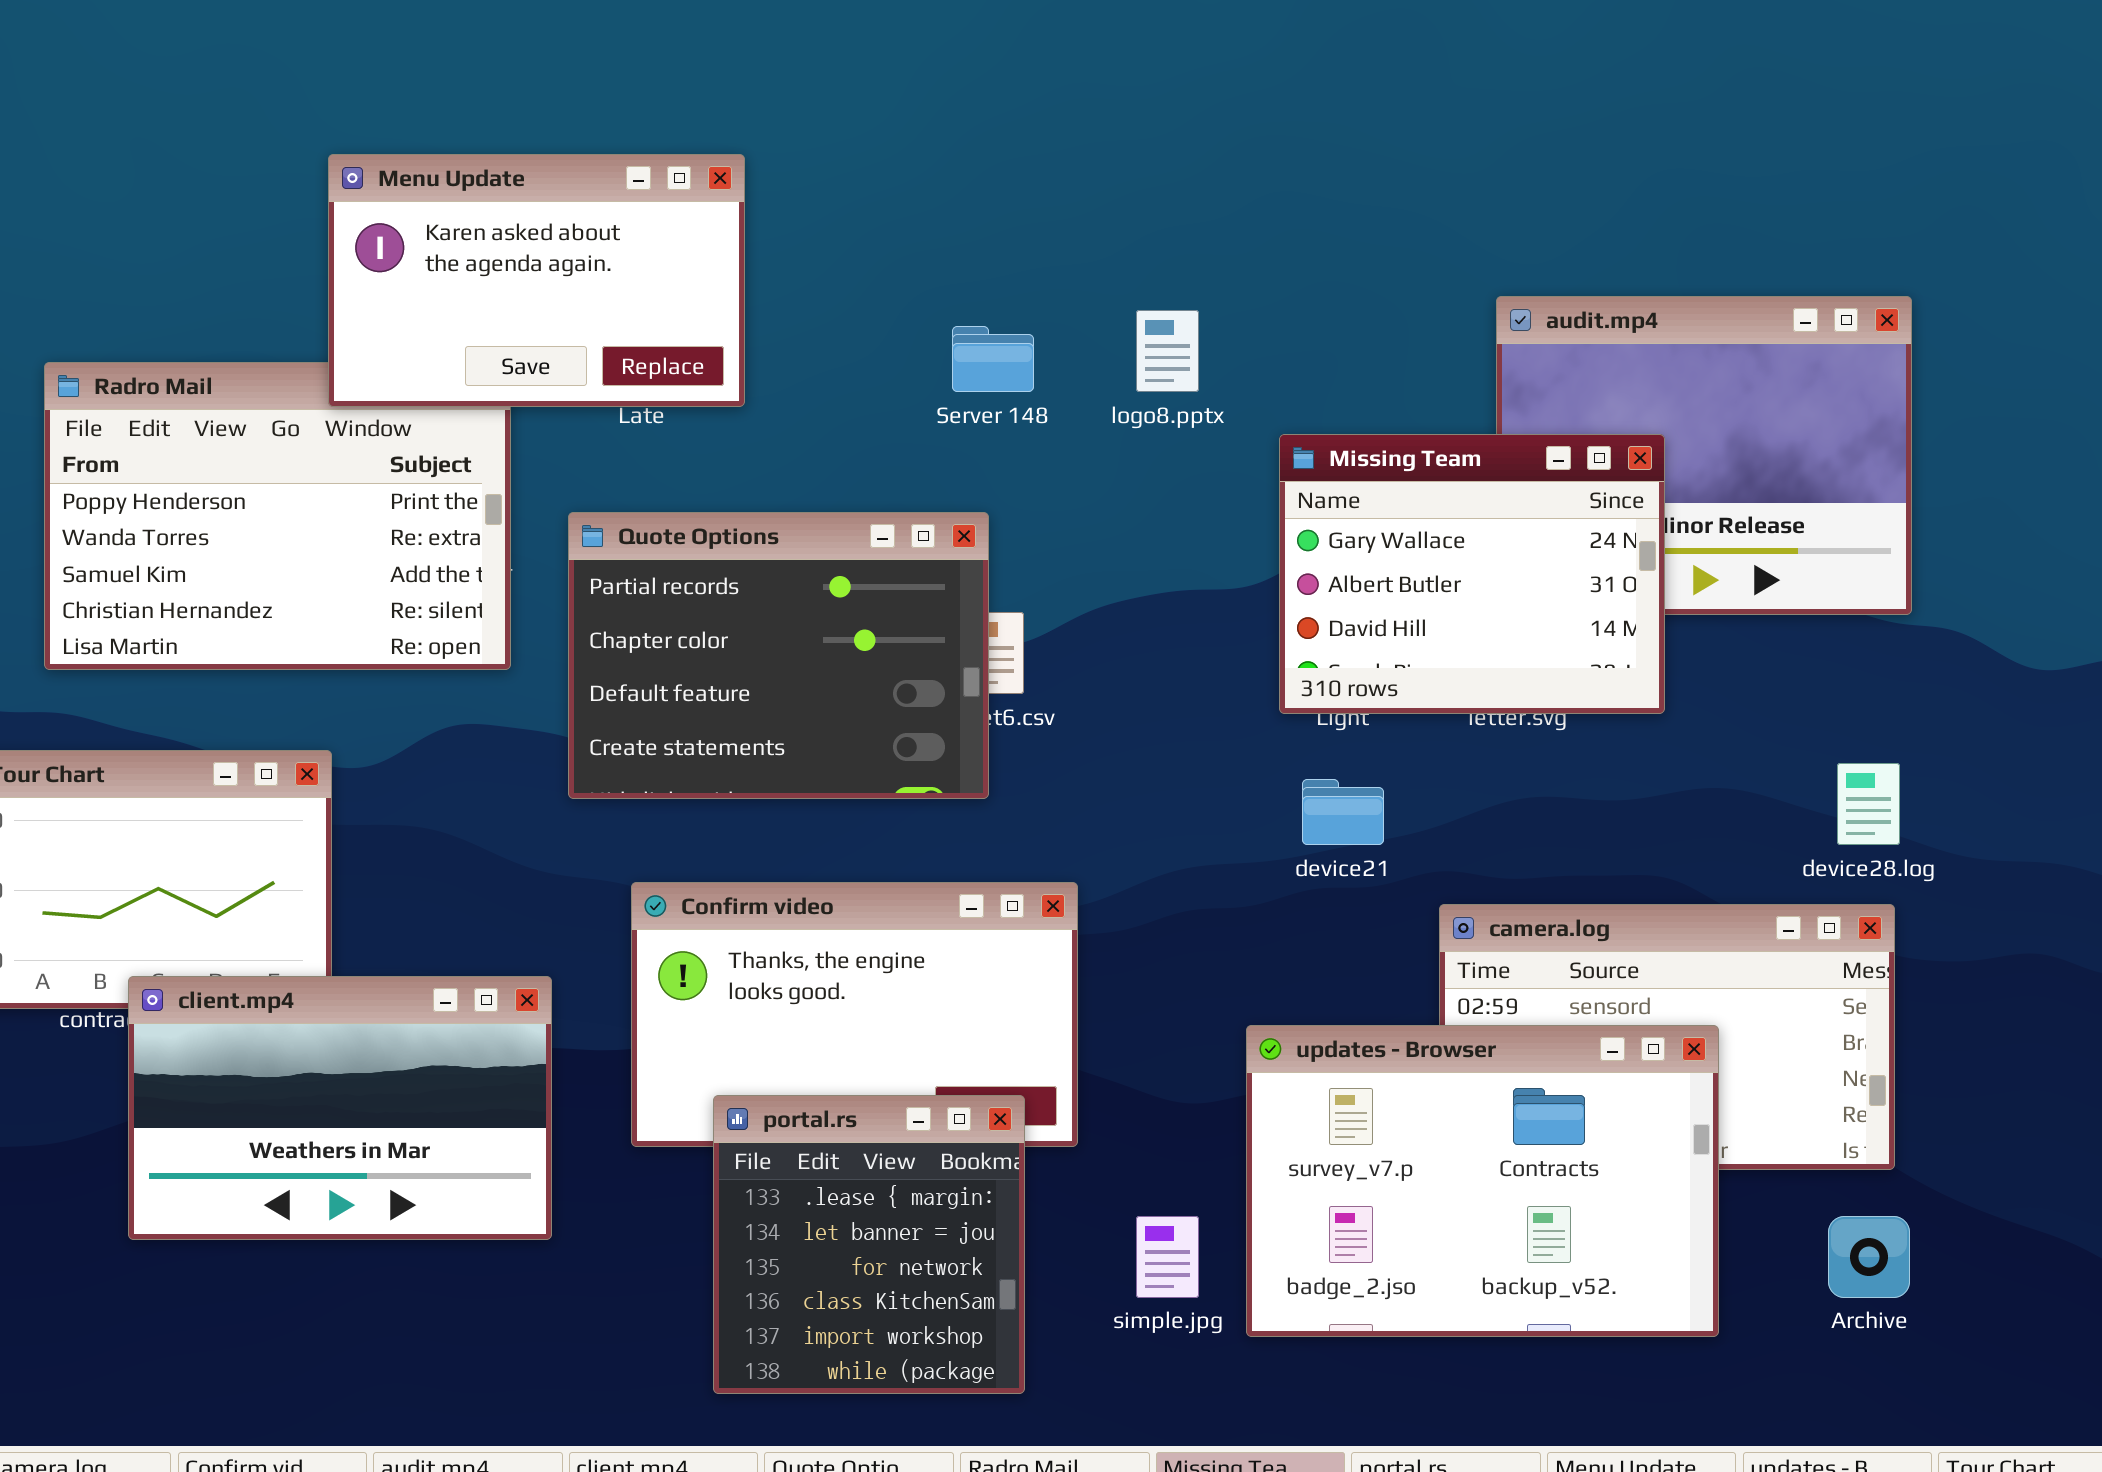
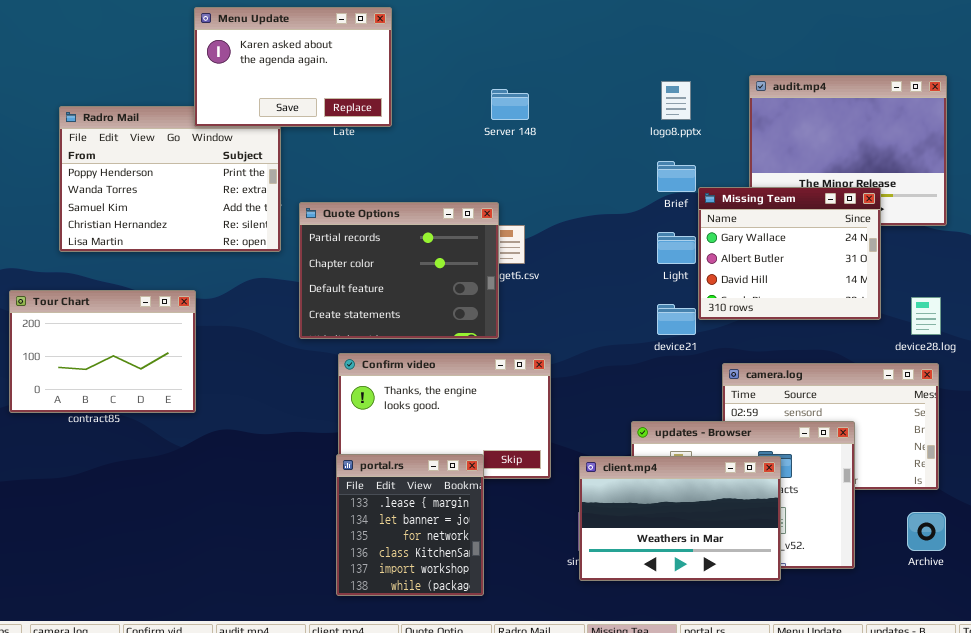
logo8.pptx: [1136,310,1199,392] -> [661,81,691,120], moved
Missing Team: [1279,434,1665,714] -> [698,187,881,320], moved
Quote Options: [568,512,989,799] -> [299,202,499,339], moved
client.mp4: [128,976,552,1240] -> [579,456,781,581], moved
portal.rs: [713,1095,1025,1394] -> [336,454,484,596], moved

